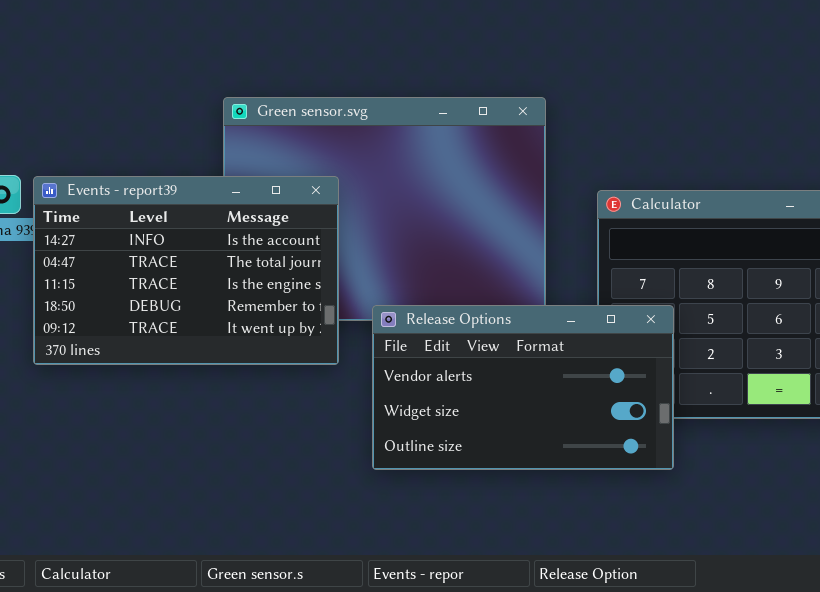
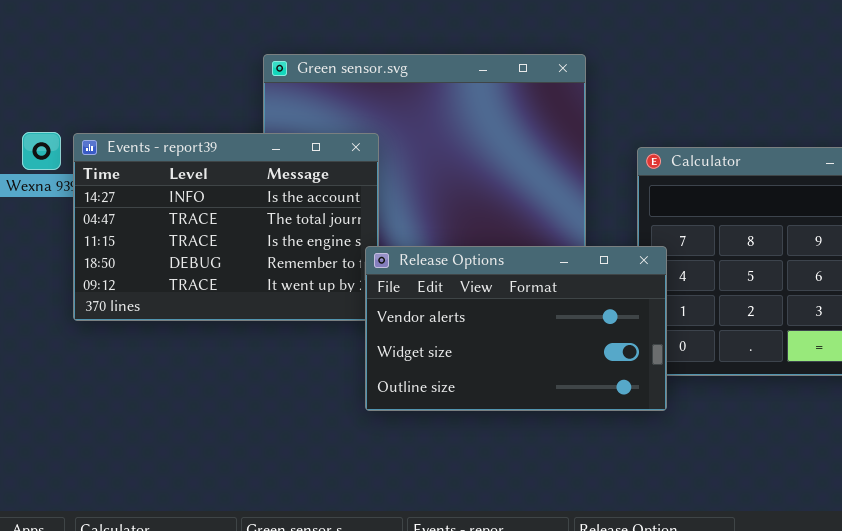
Release Options: [372,305,674,470] -> [365,246,667,411], moved

